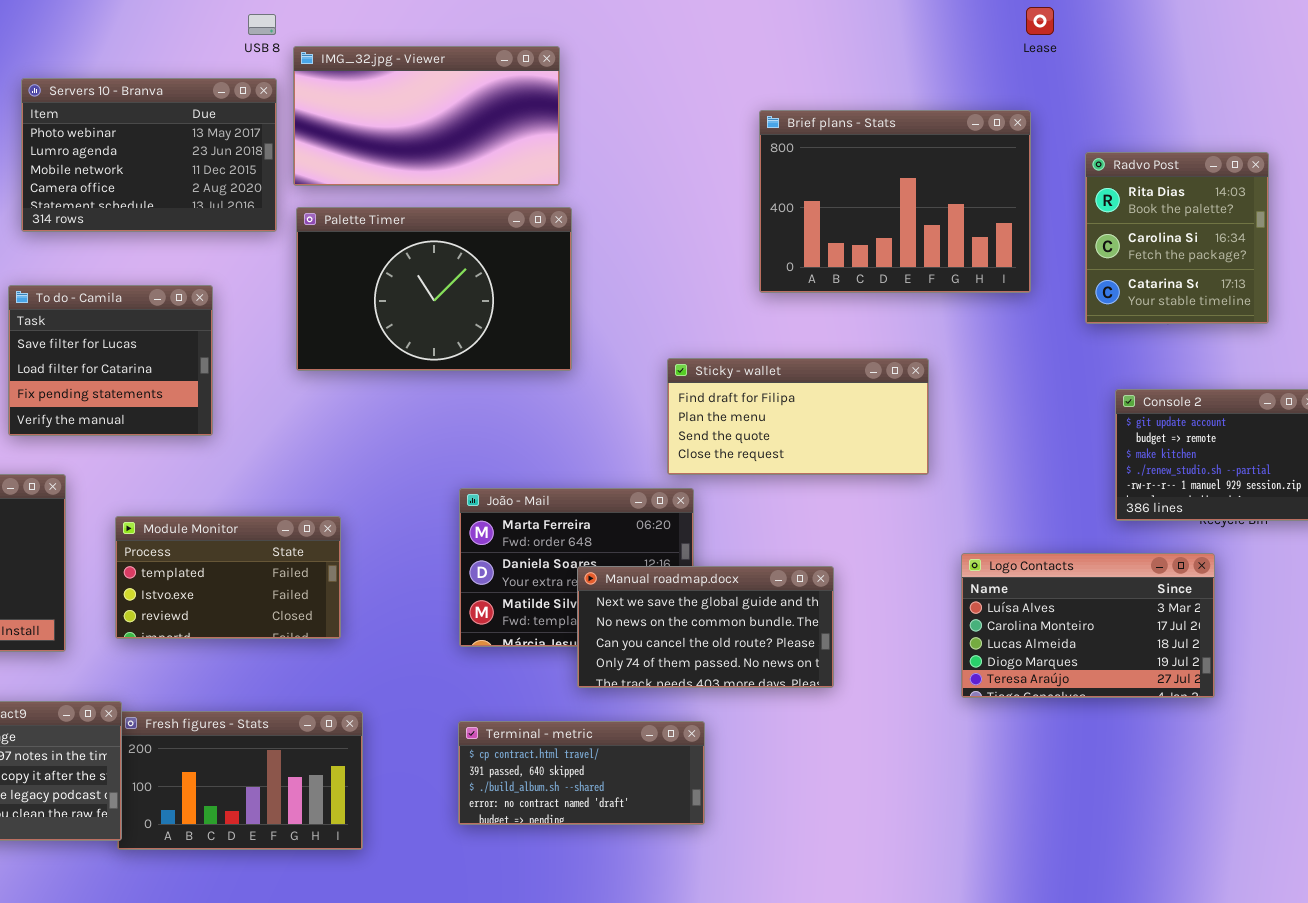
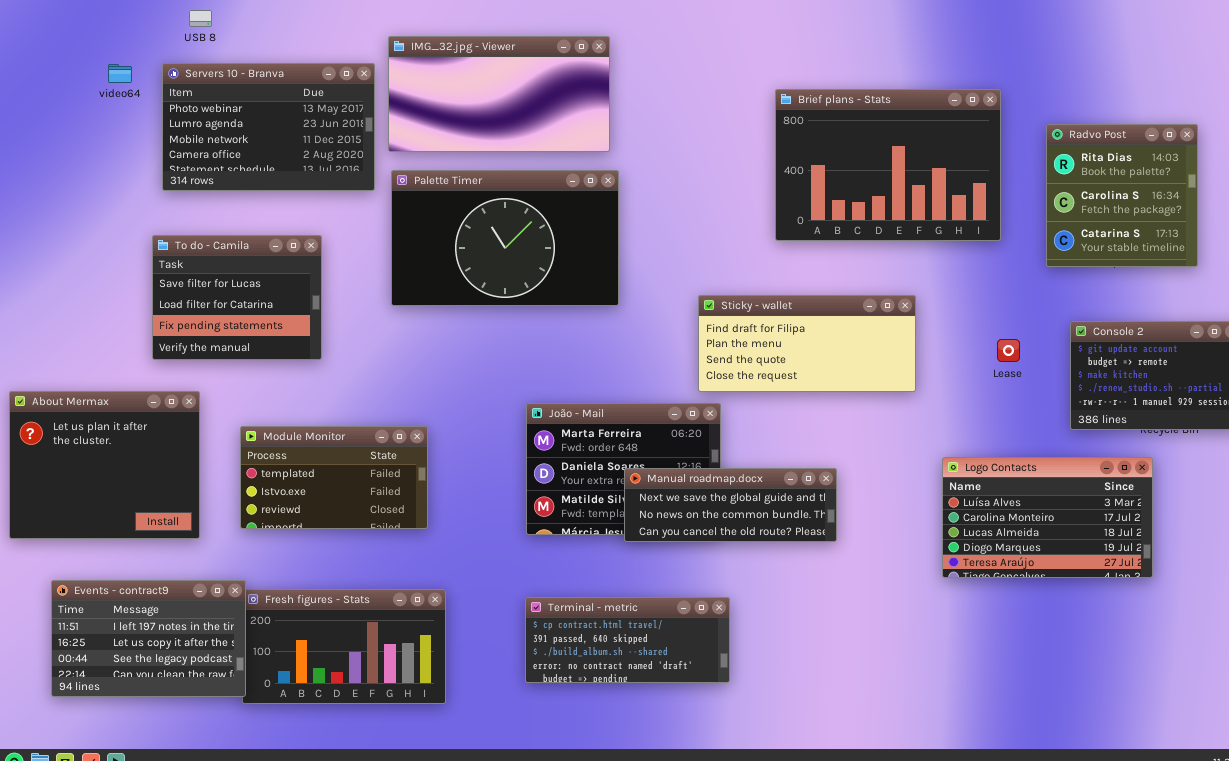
Lease: [1026,7,1054,35] -> [997,339,1020,362], moved
USB 8: [248,14,276,35] -> [189,10,212,27], moved
Manual roadmap.docx: [577,566,834,688] -> [624,468,837,542], resized

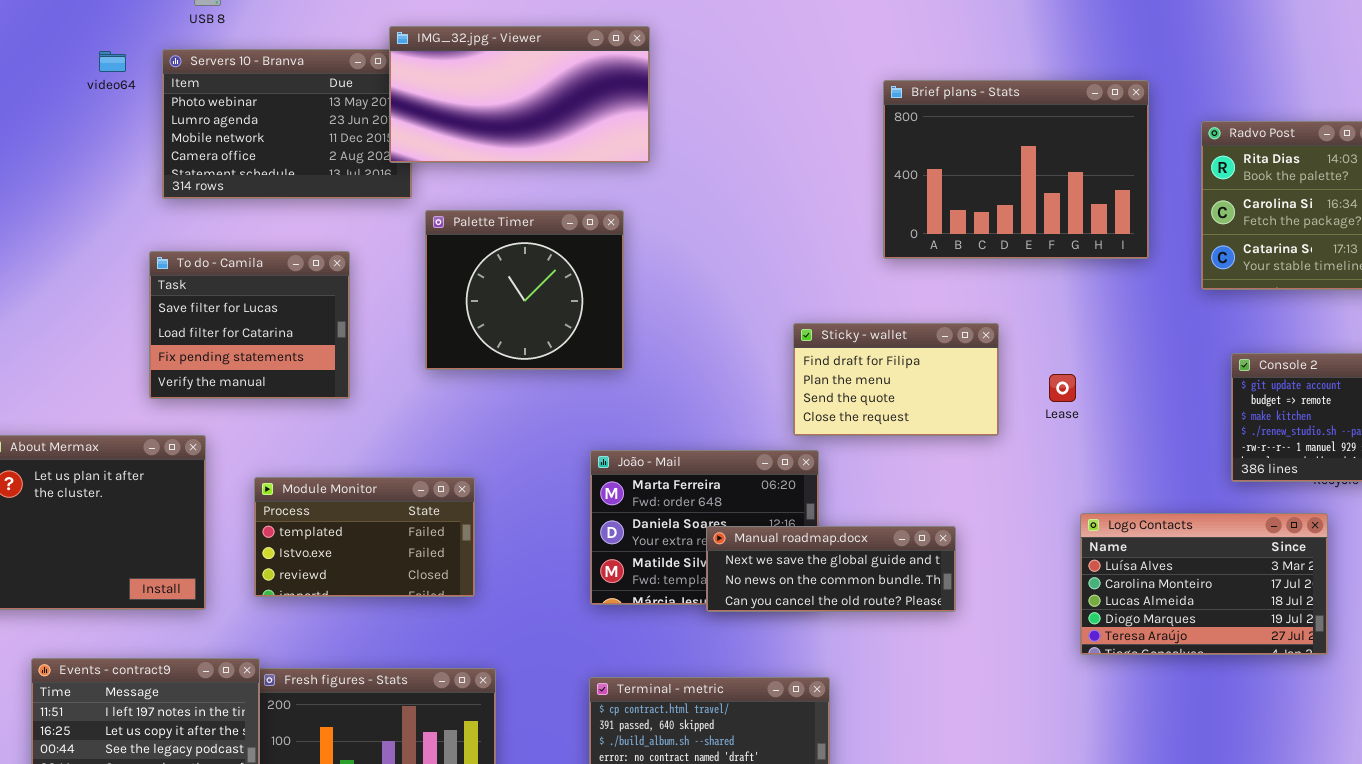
IMG_32.jpg - Viewer: [388,36,610,152] -> [389,26,650,163], moved
Palette Timer: [391,170,619,306] -> [425,210,624,370], moved, resized
Sticky - wallet: [698,295,916,392] -> [793,323,999,436], resized
Lease: [997,339,1020,362] -> [1049,374,1076,402], moved

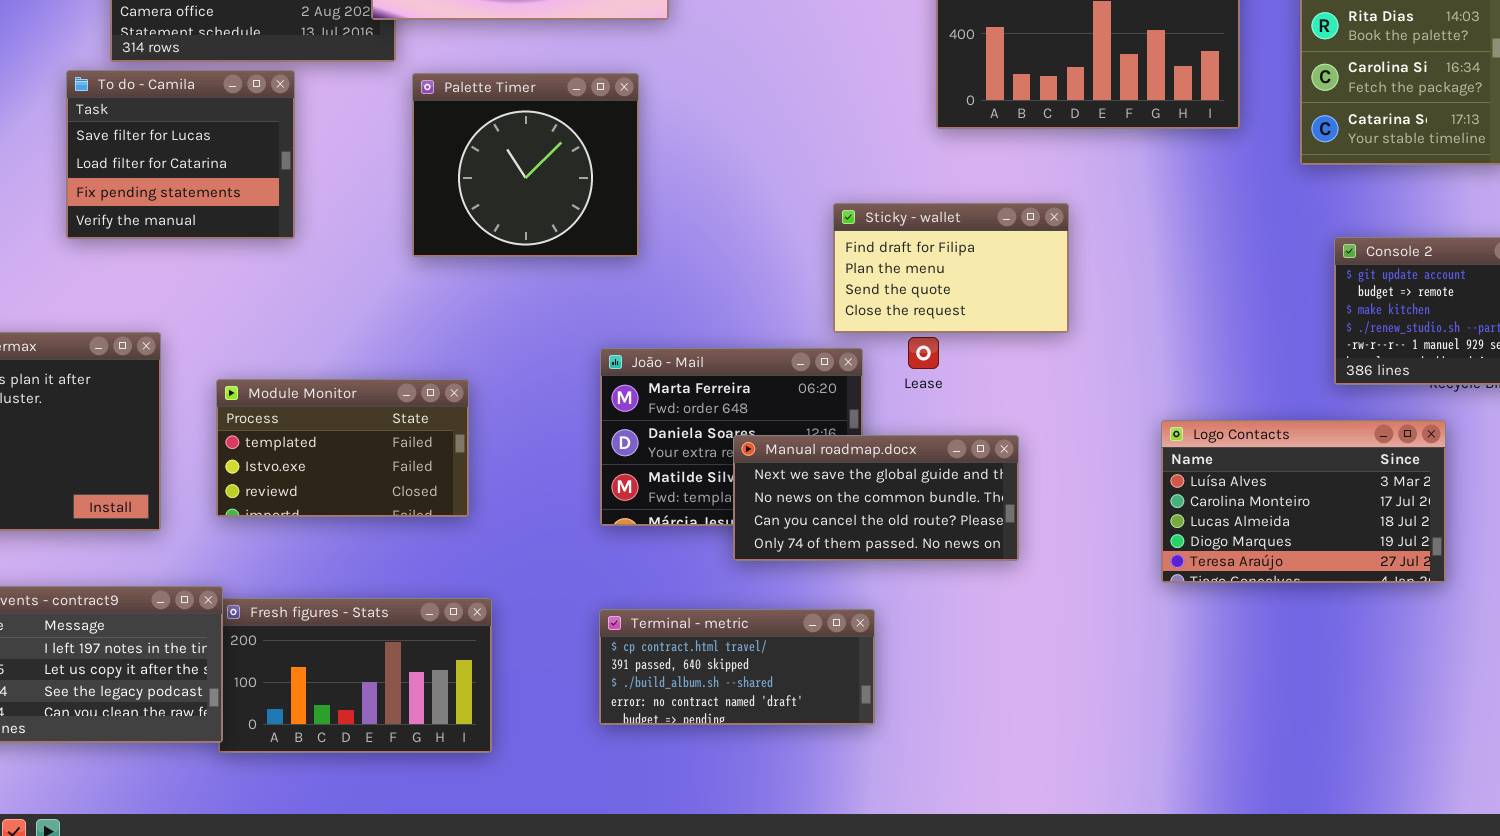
To do - Camila: [149,251,350,399] -> [66,70,295,239], moved
Lease: [1049,374,1076,402] -> [908,337,939,369], moved
Manual roadmap.docx: [706,526,956,612] -> [733,435,1019,561], resized

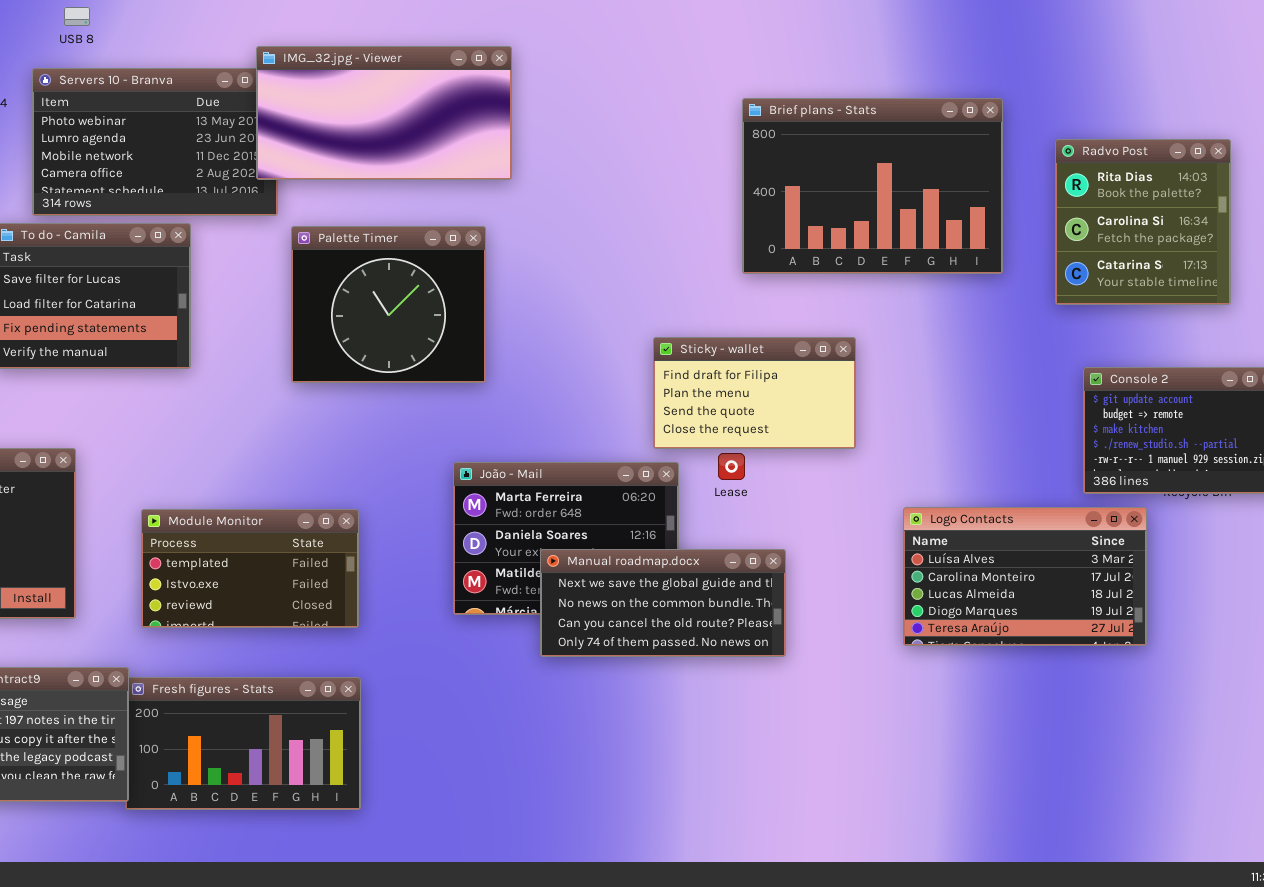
Module Monitor: [216,379,469,517] -> [141,509,359,628], moved
Logo Contacts: [1161,420,1446,583] -> [903,507,1147,646], moved
Manual roadmap.docx: [733,435,1019,561] -> [540,549,786,657], moved
Terminal - metric: [599,609,875,725] -> none, closed

